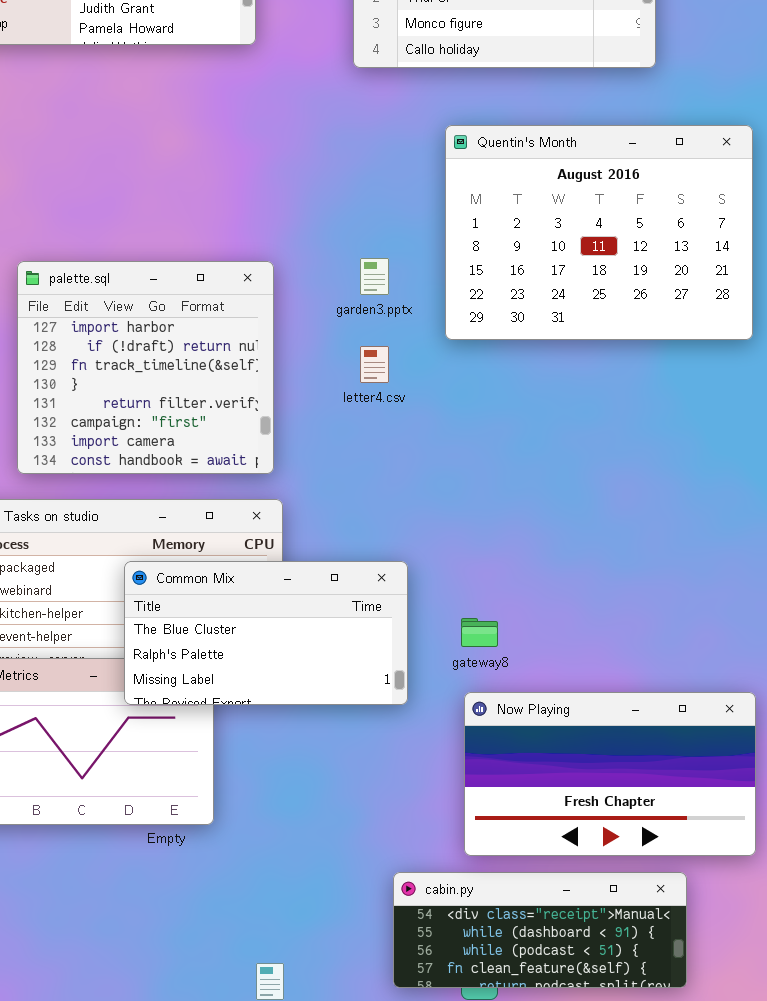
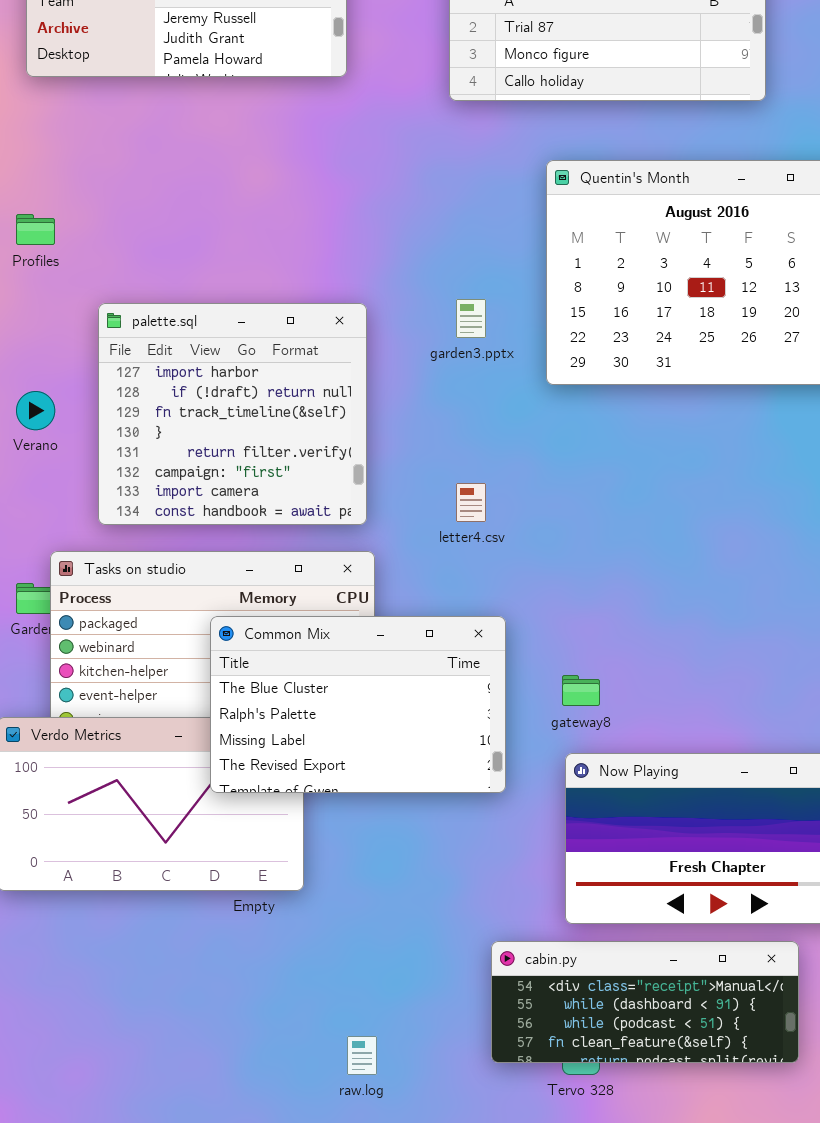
letter4.csv: [360,346,389,383] -> [456,483,486,522], moved
Common Mix: [124,561,408,705] -> [210,616,506,793], resized

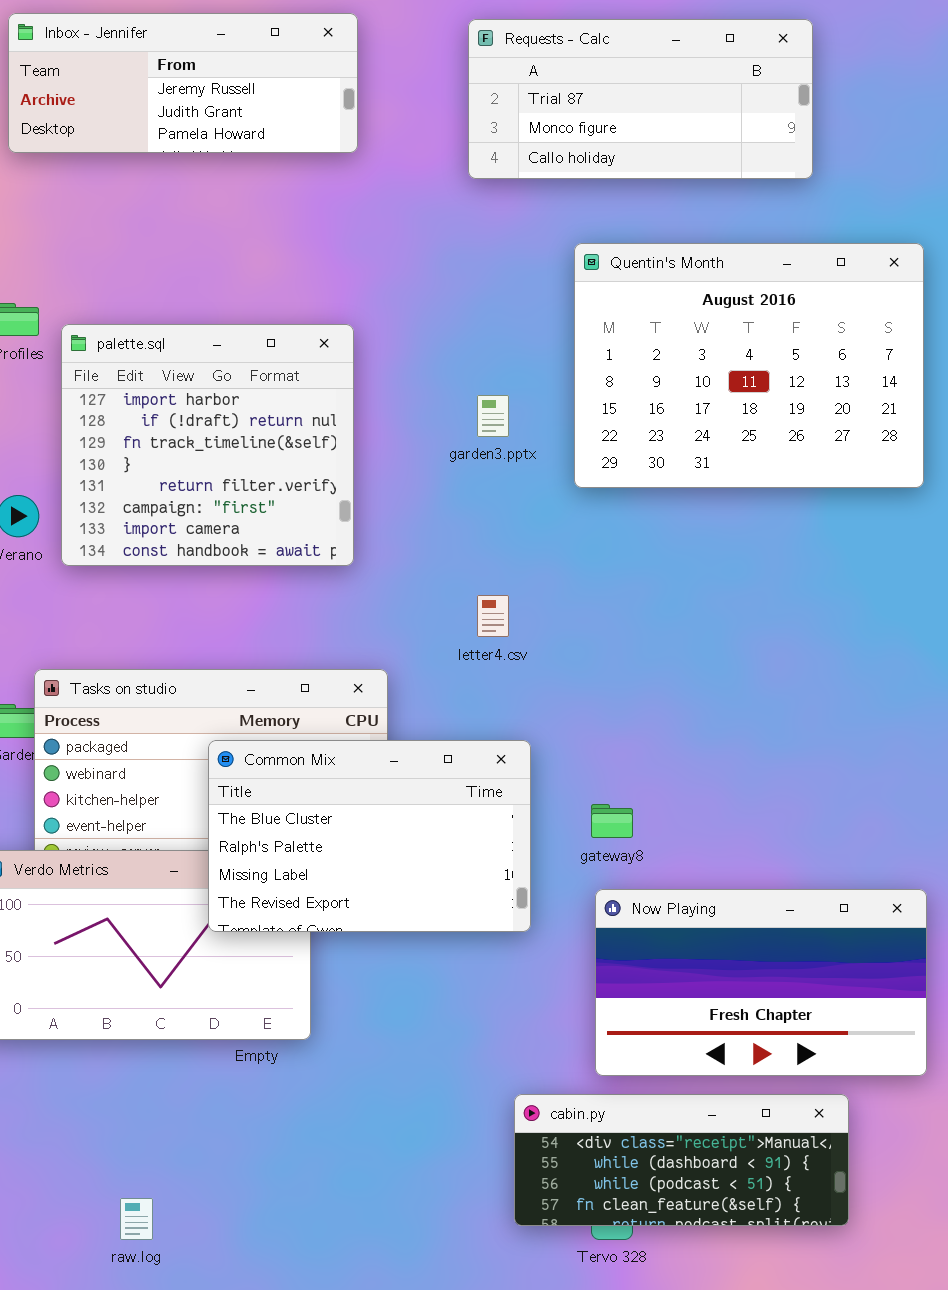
palette.sql: [98,303,367,525] -> [61,324,354,566], moved
raw.log: [347,1036,377,1075] -> [120,1198,153,1240], moved

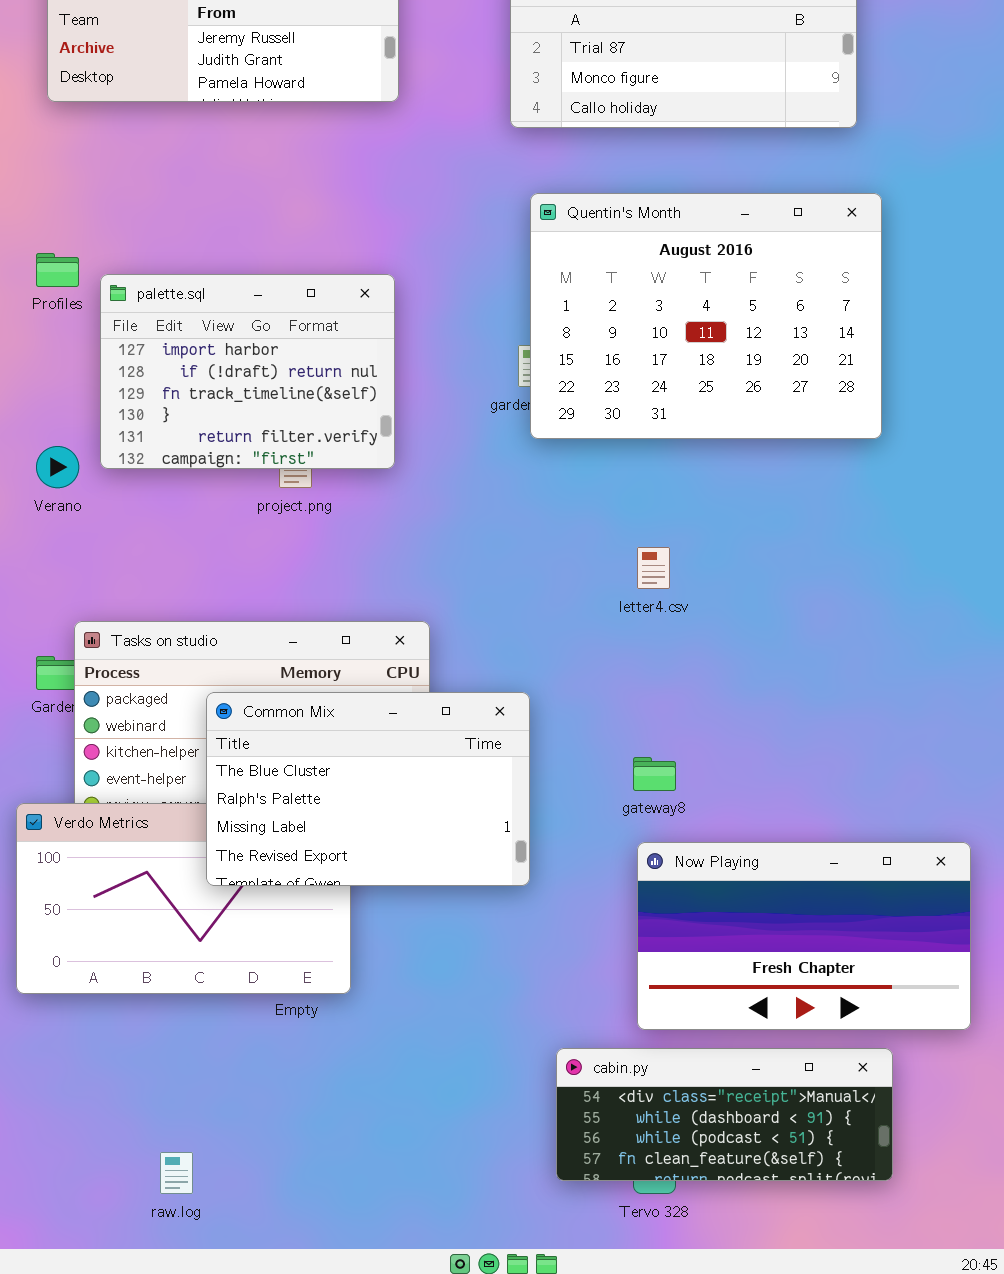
Quentin's Month: [574,243,924,488] -> [530,193,882,439], moved
palette.sql: [61,324,354,566] -> [100,274,395,469], resized
letter4.csv: [477,595,509,637] -> [637,547,670,589], moved
Common Mix: [208,740,531,932] -> [206,692,530,886], moved

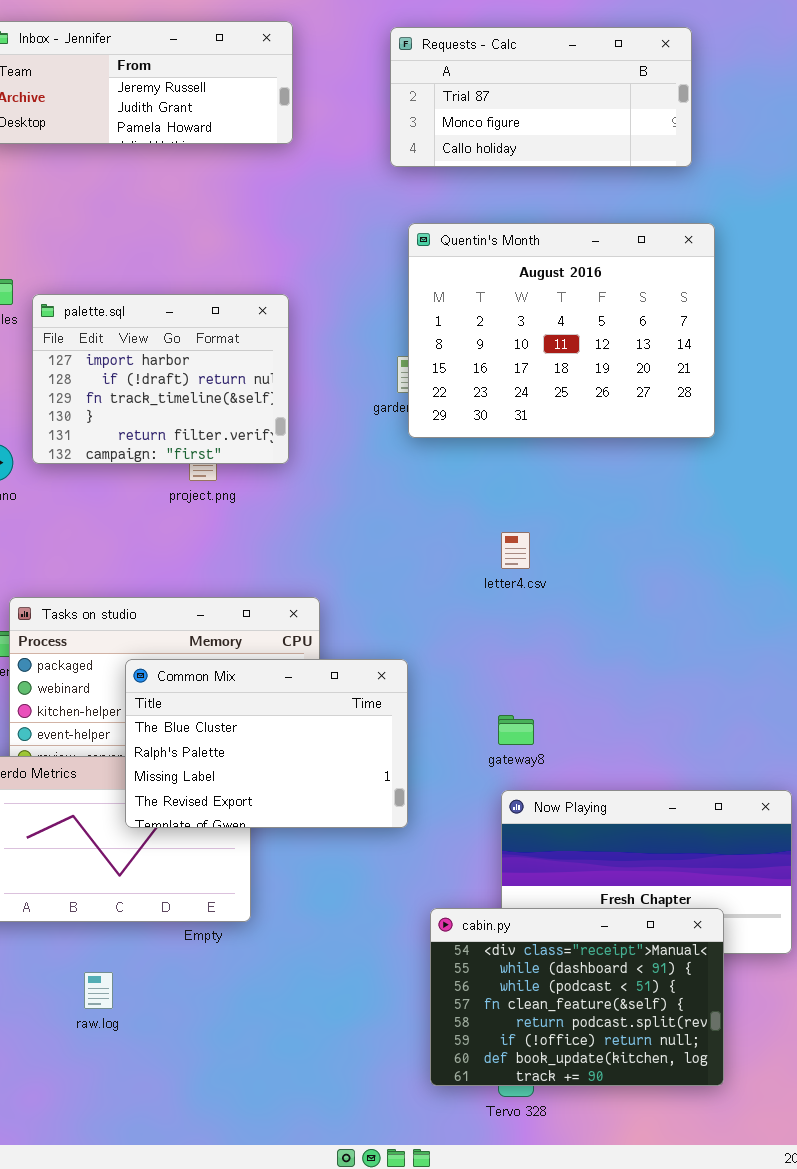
cabin.py: [556,1048,893,1181] -> [430,908,724,1086], resized
raw.log: [160,1152,193,1194] -> [84,972,113,1009], moved

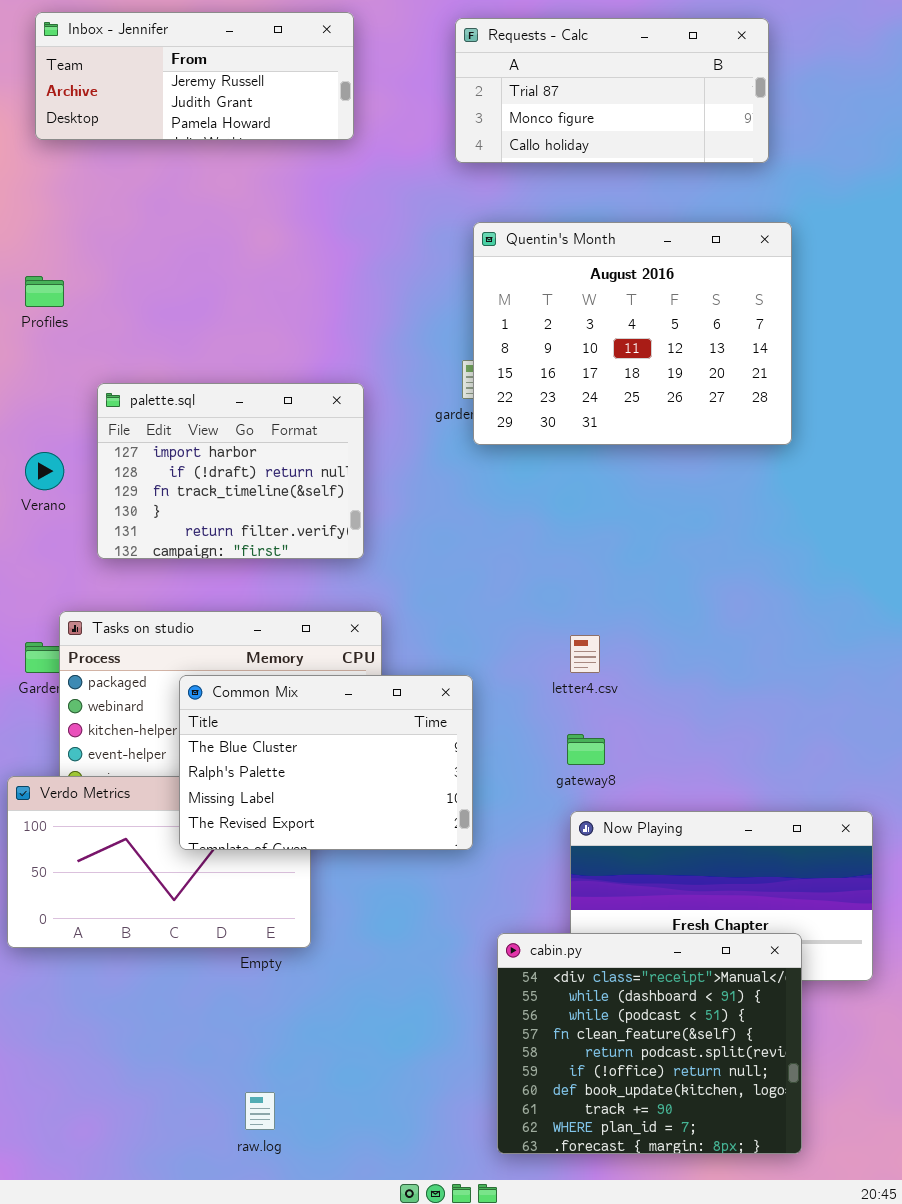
palette.sql: [32,294,289,464] -> [97,383,364,559], moved
letter4.csv: [501,532,530,569] -> [570,635,600,673], moved
cabin.py: [430,908,724,1086] -> [497,933,802,1154], resized
raw.log: [84,972,113,1009] -> [245,1092,275,1130], moved

